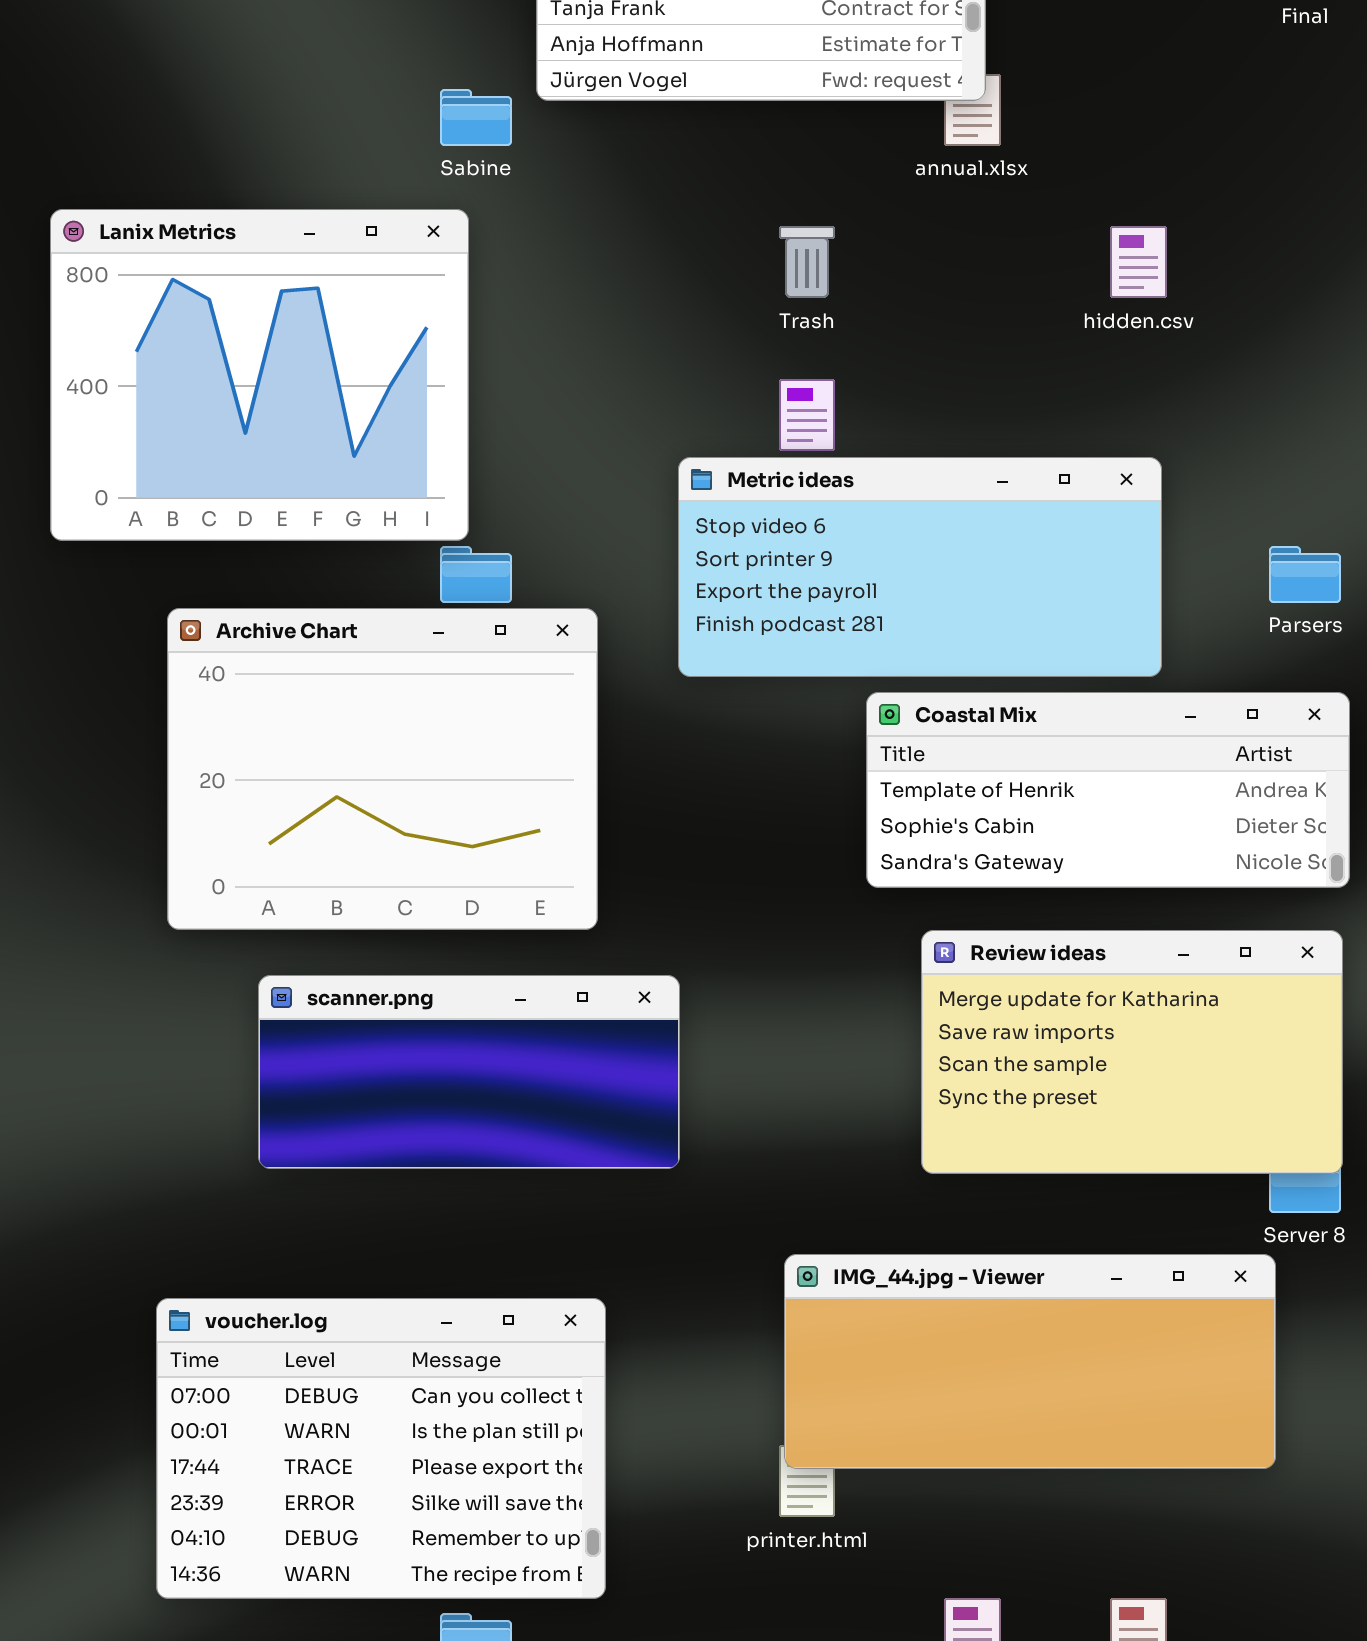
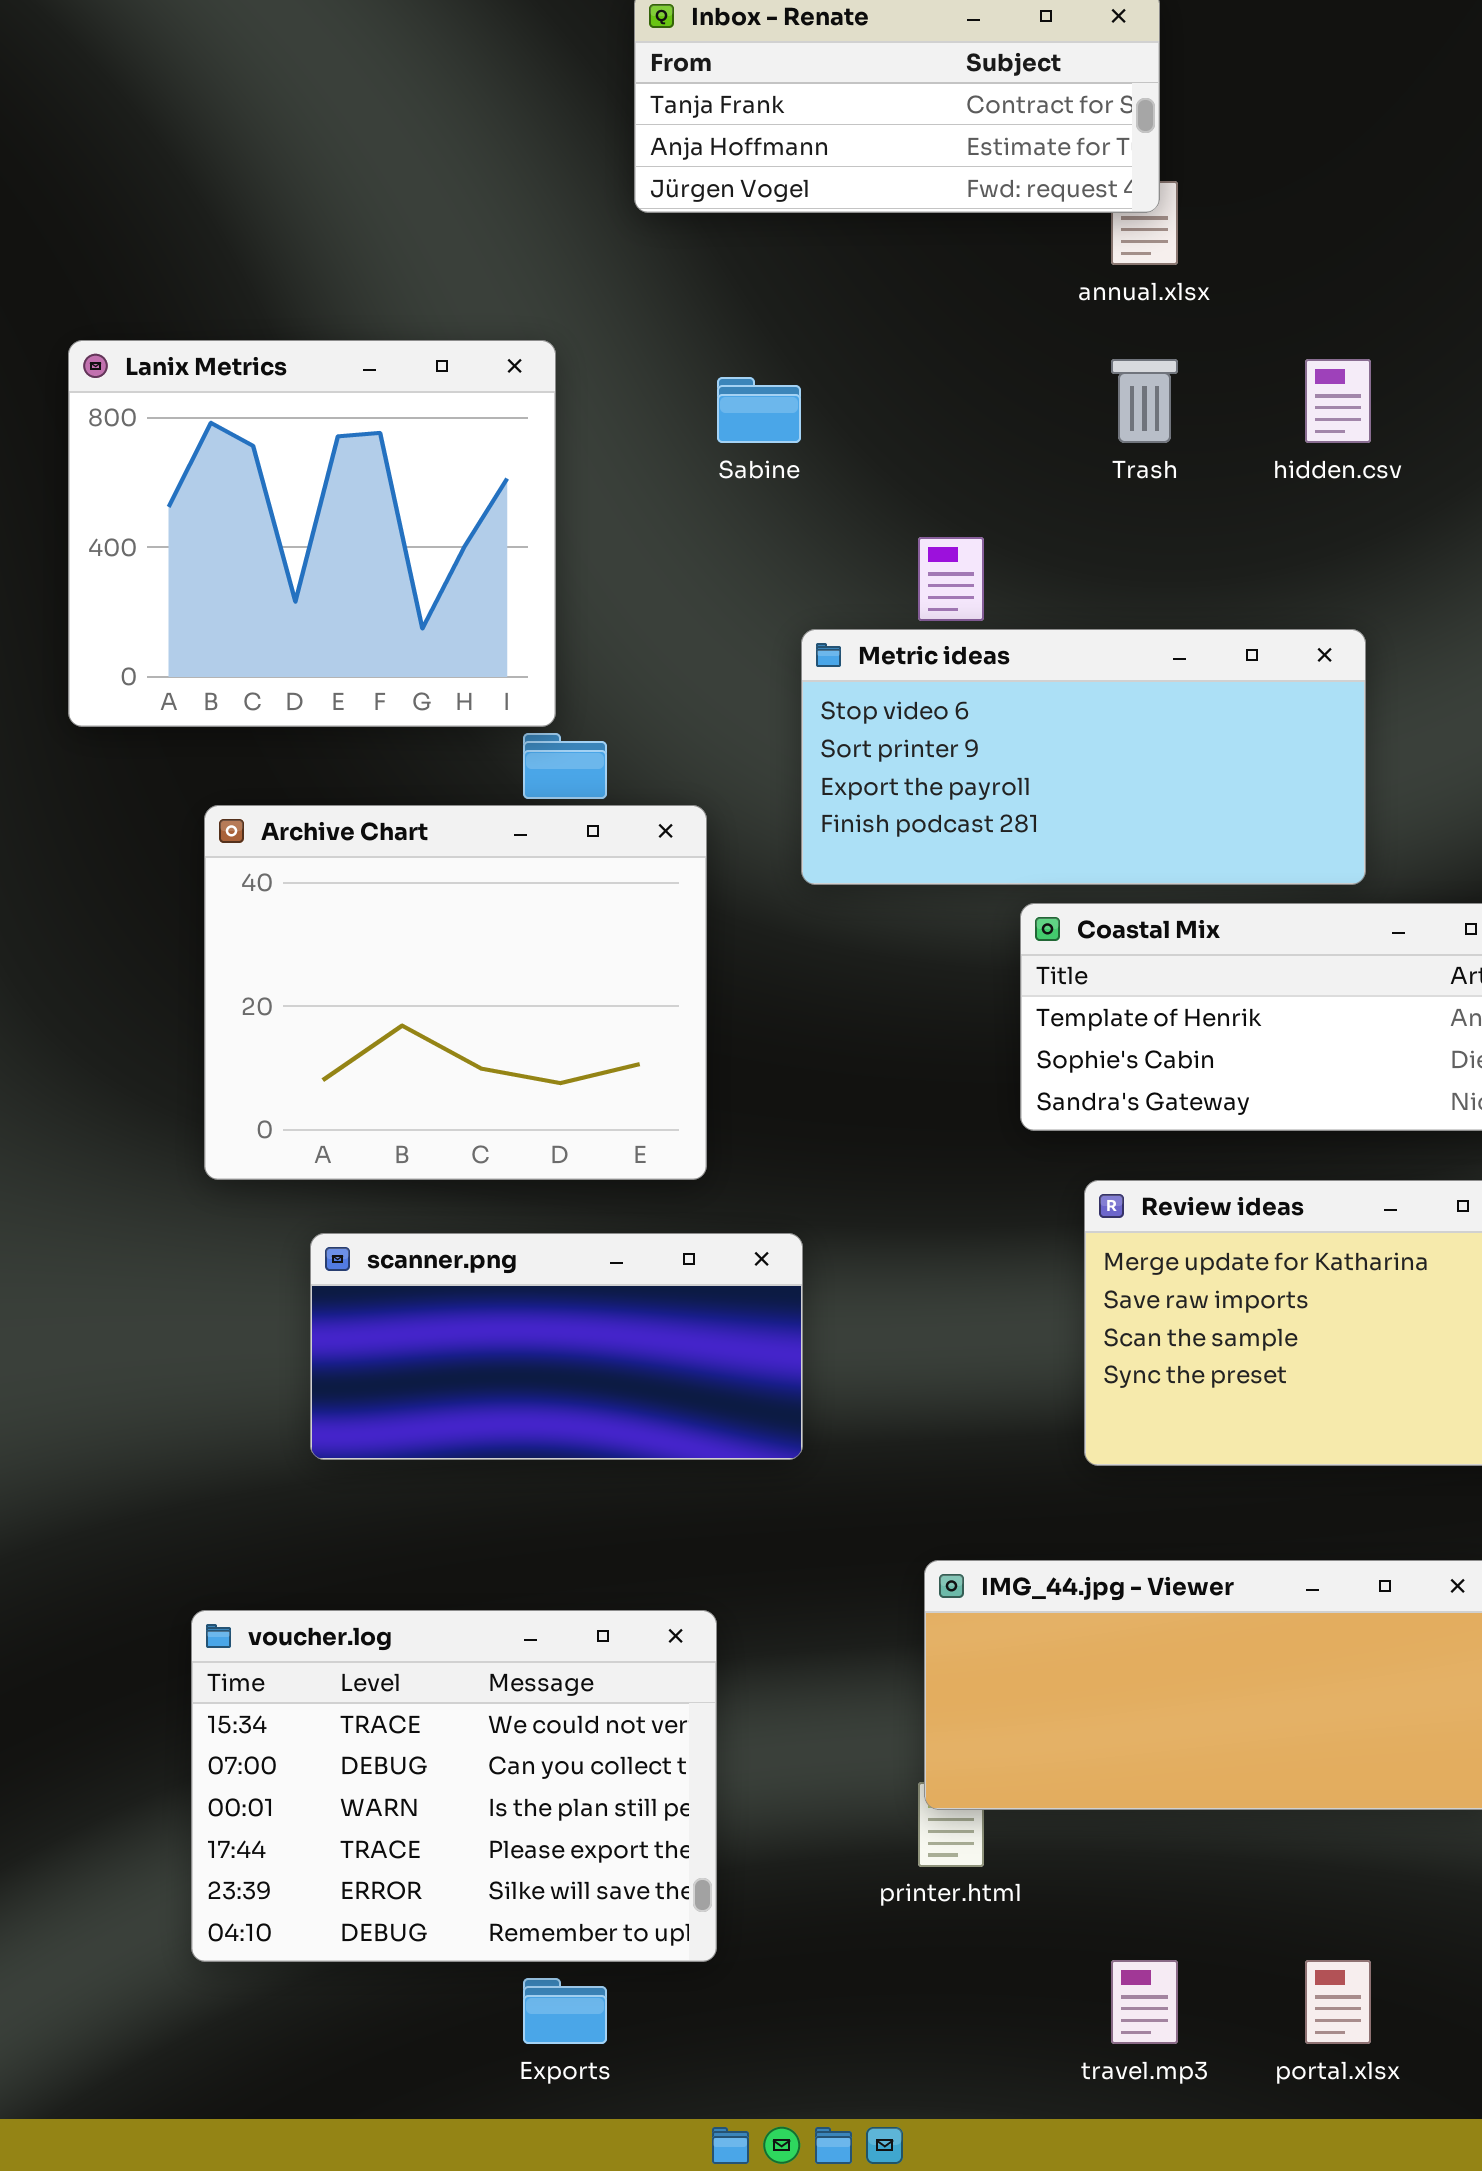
Sabine: [440,89,512,146] -> [717,377,801,443], moved
Trash: [779,226,835,298] -> [1111,359,1178,443], moved
voucher.log: [156,1298,606,1599] -> [191,1610,717,1962], scrolled up 1 row

